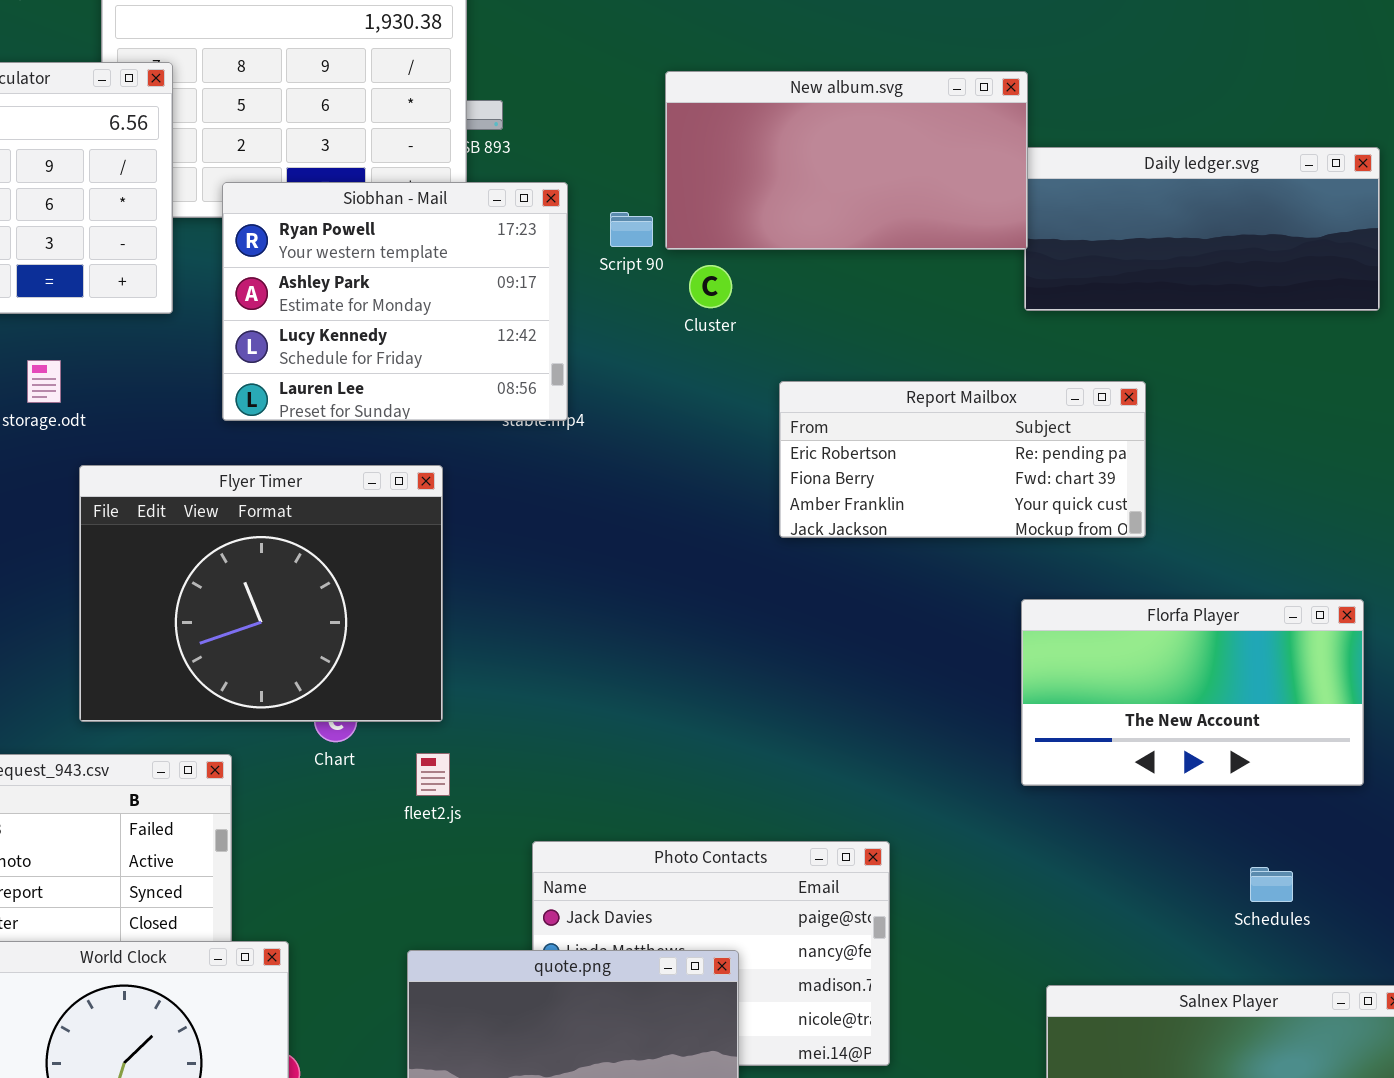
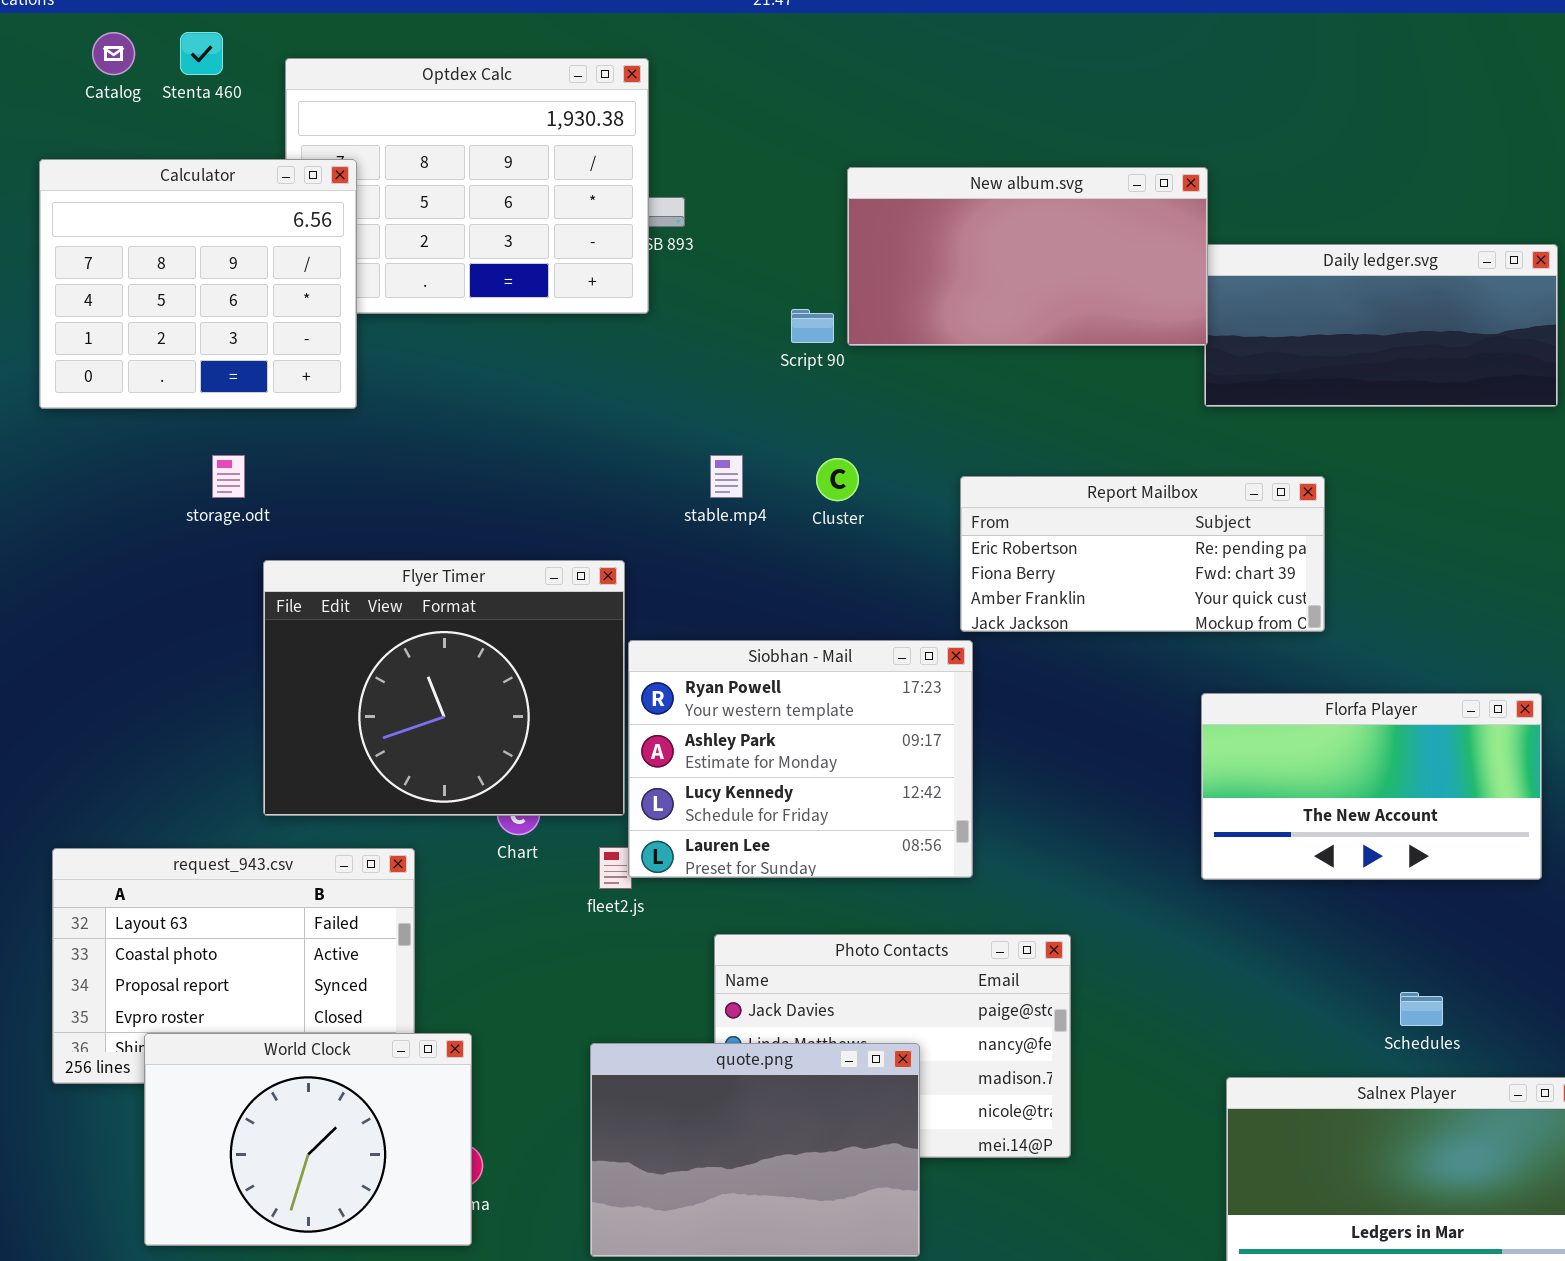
Siobhan - Mail: [222,182,568,421] -> [628,640,973,878], moved
Cluster: [689,265,732,308] -> [816,458,859,501], moved
Schedules: [1250,867,1293,902] -> [1400,992,1443,1026], moved

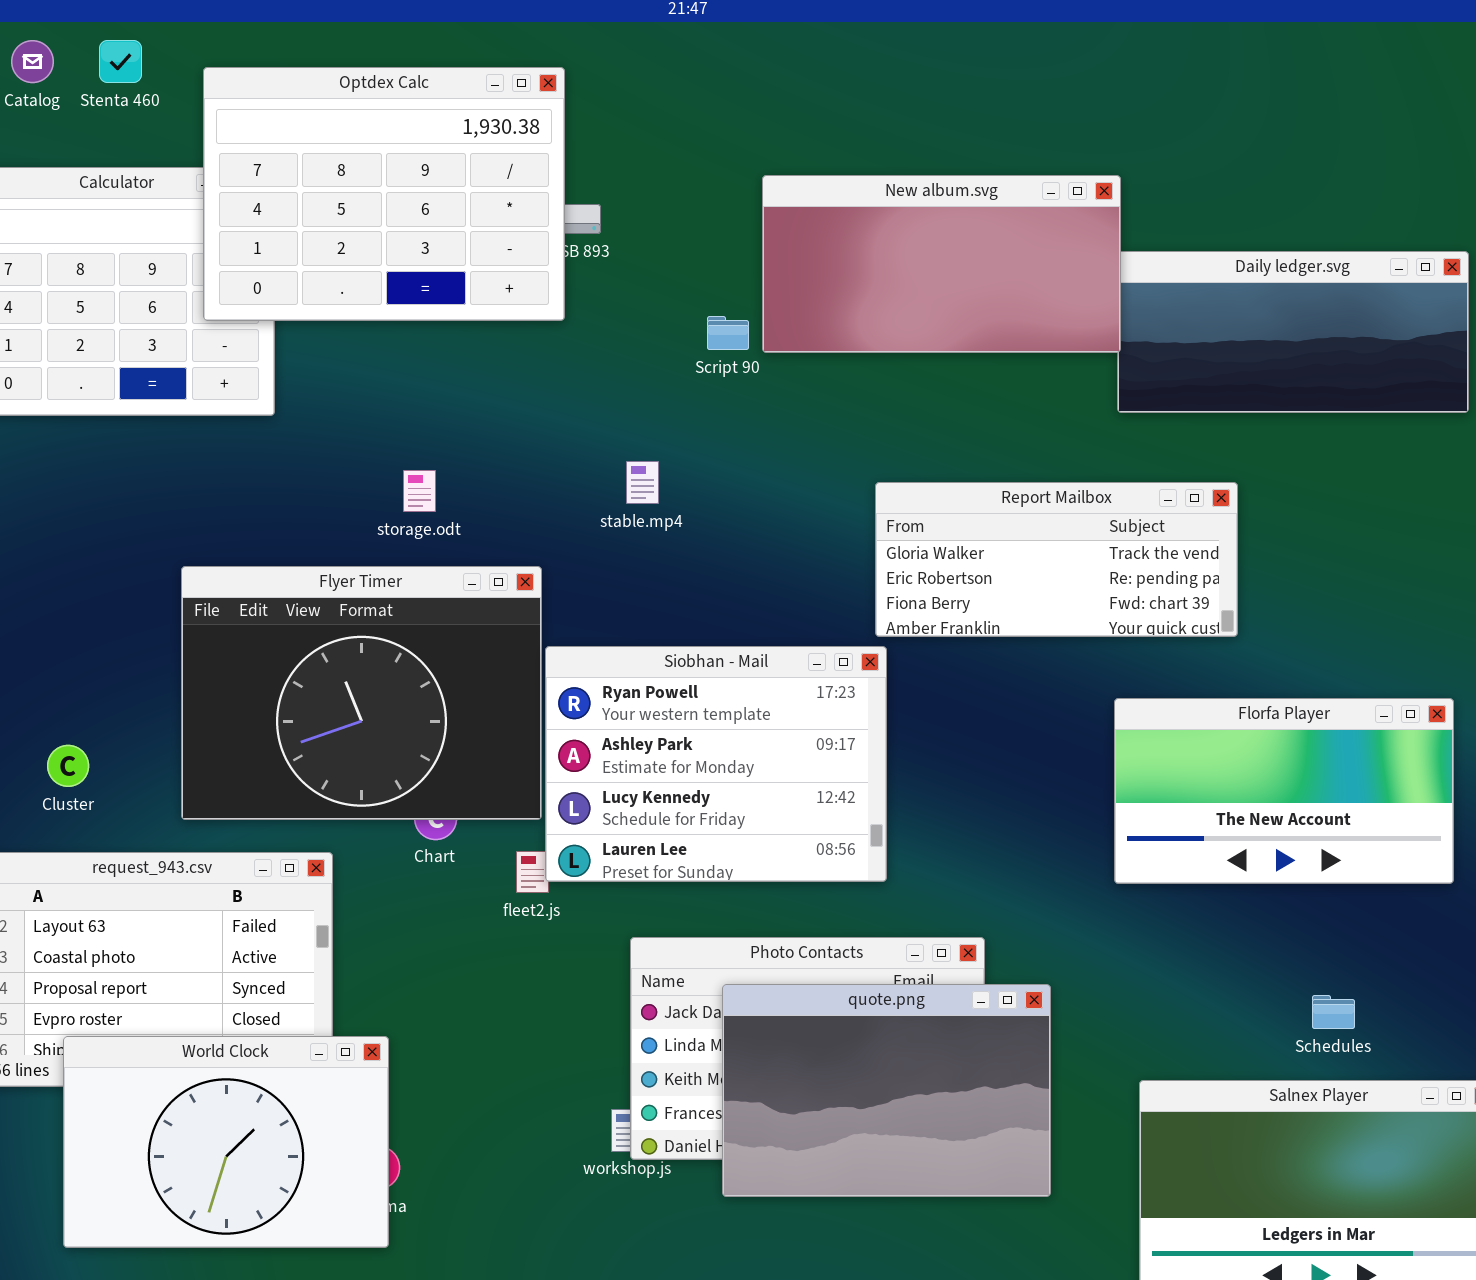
Optdex Calc: [285,58,649,314] -> [203,67,565,321], raised
storage.odt: [212,455,245,498] -> [403,470,436,512], moved
Cluster: [816,458,859,501] -> [47,745,89,787], moved
Report Mailbox: [960,476,1325,632] -> [875,482,1238,637], scrolled up 1 row
quote.png: [590,1043,920,1257] -> [722,984,1051,1197], moved

